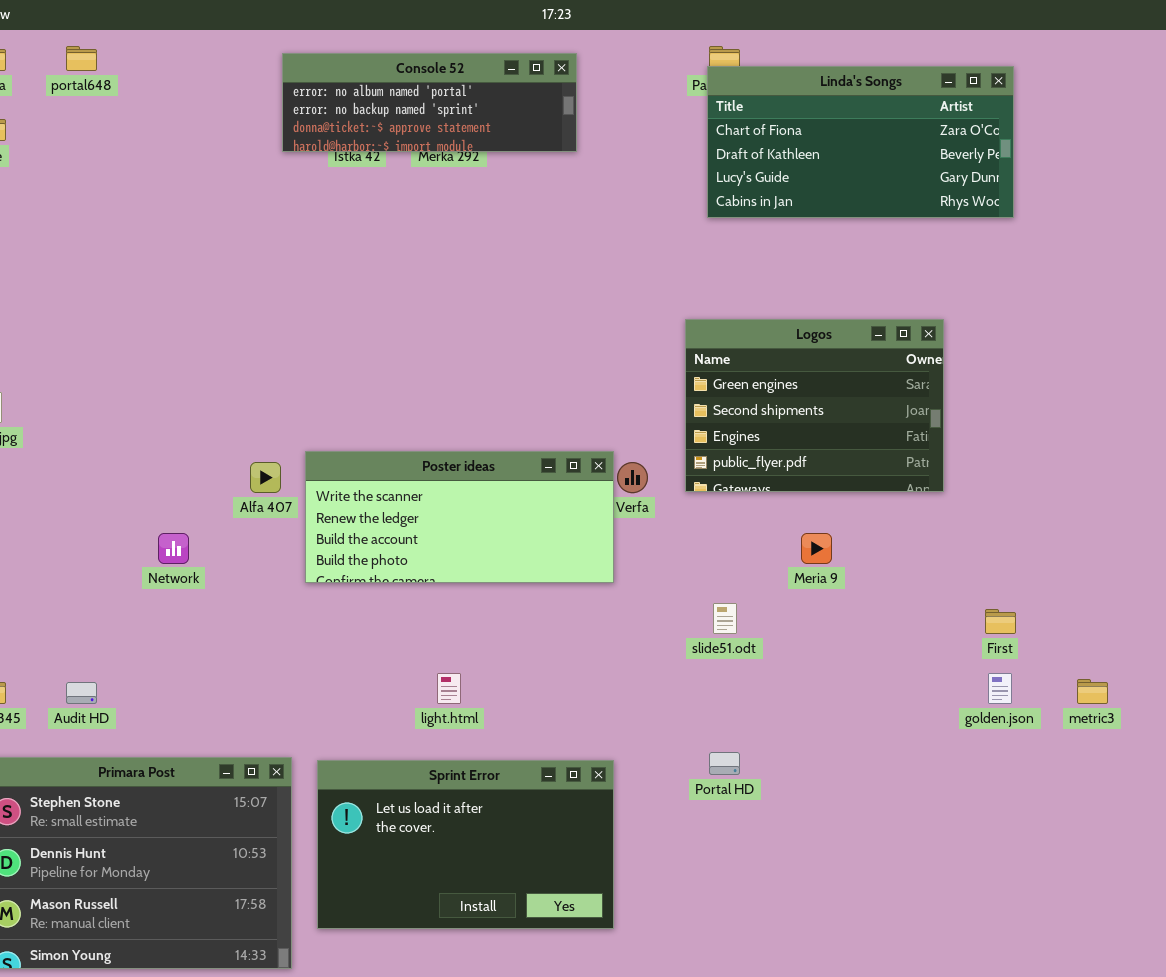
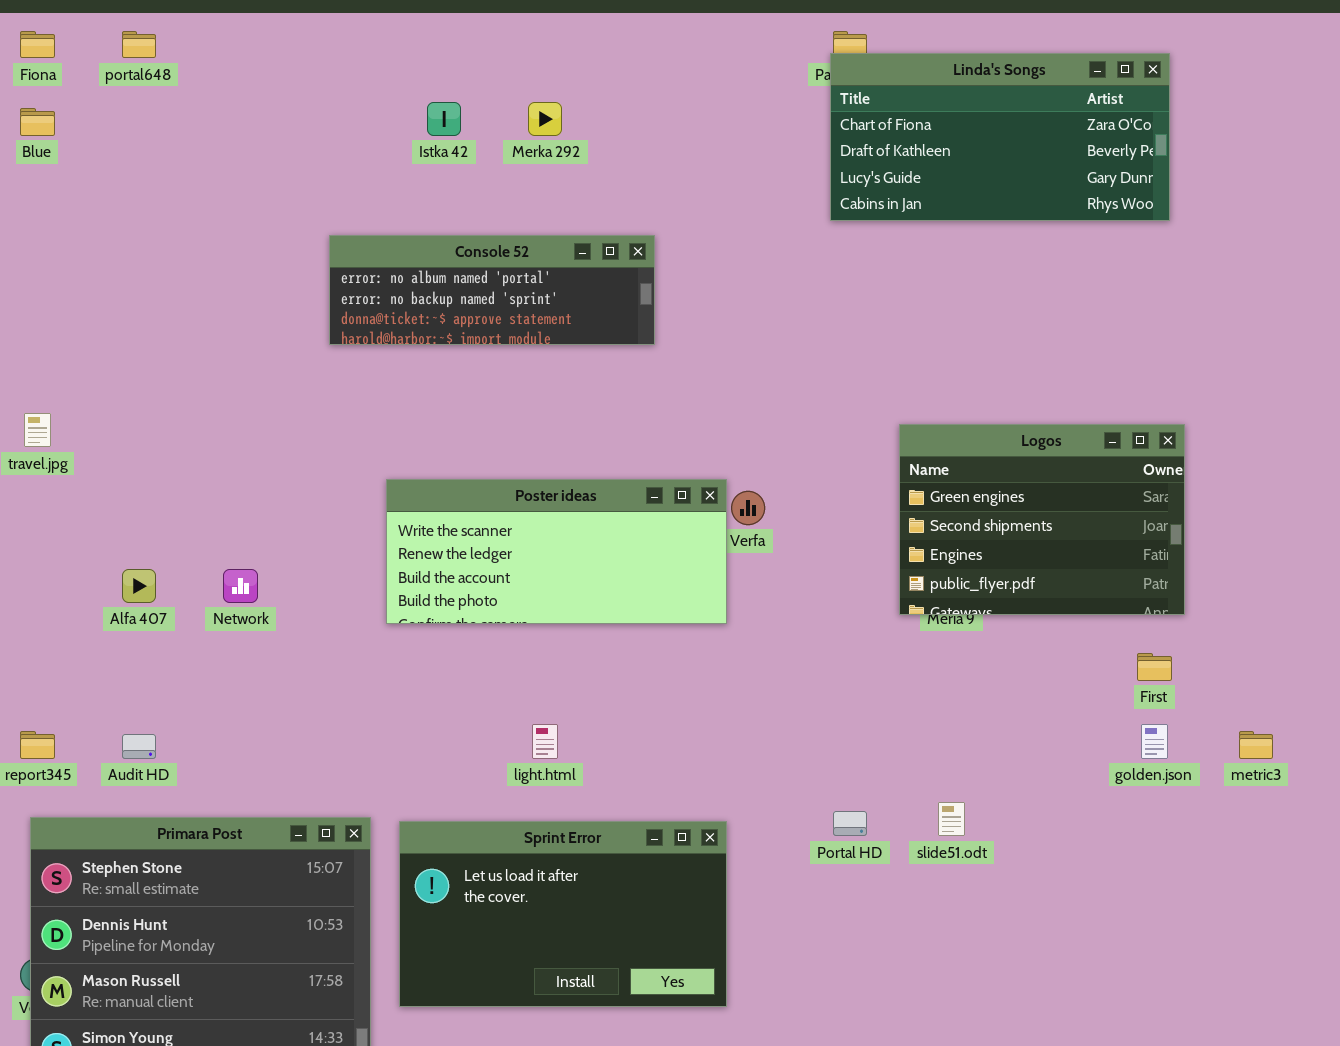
Console 52: [282,53,577,152] -> [329,235,655,345], moved
Logos: [685,319,944,492] -> [899,424,1185,615], moved
Alfa 407: [250,462,281,493] -> [122,569,156,603], moved
slide51.odt: [713,603,737,634] -> [938,802,965,836], moved

